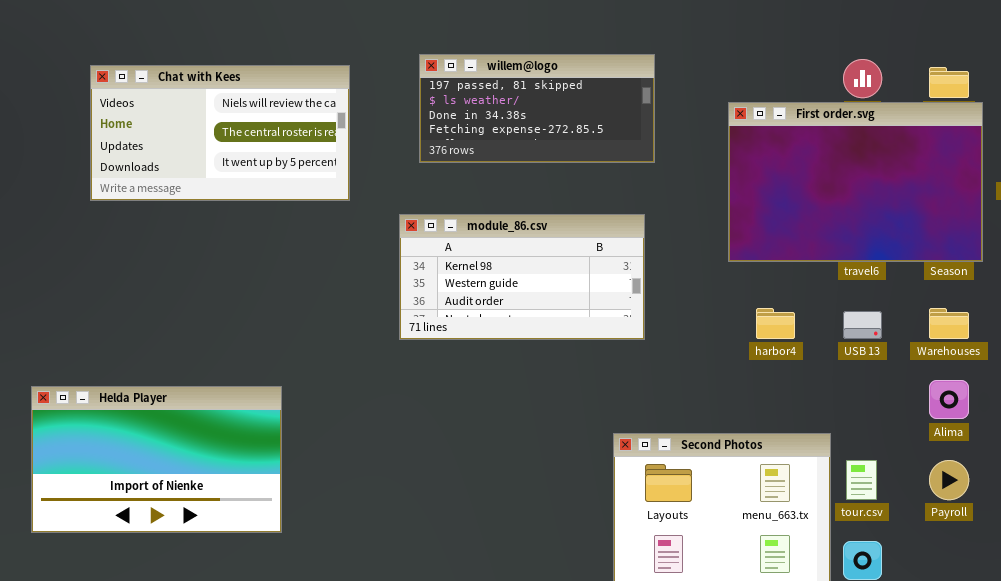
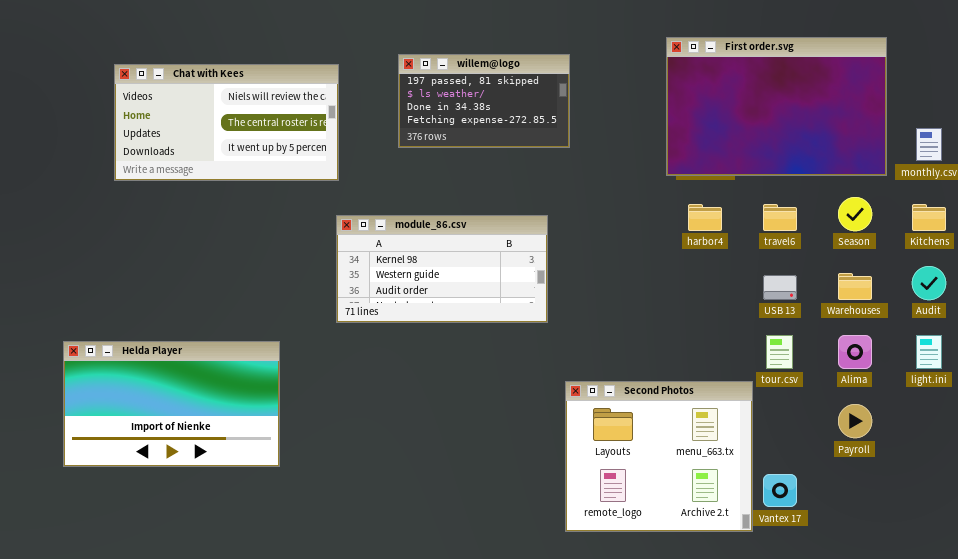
willem@logo: [419,54,655,163] -> [398,54,570,148], resized
First order.svg: [728,102,983,262] -> [666,37,887,176], moved
module_86.csv: [399,214,645,340] -> [336,215,548,323], moved
harbor4: [756,308,795,339] -> [688,204,722,231], moved
tour.csv: [846,460,877,500] -> [766,335,793,369], moved

